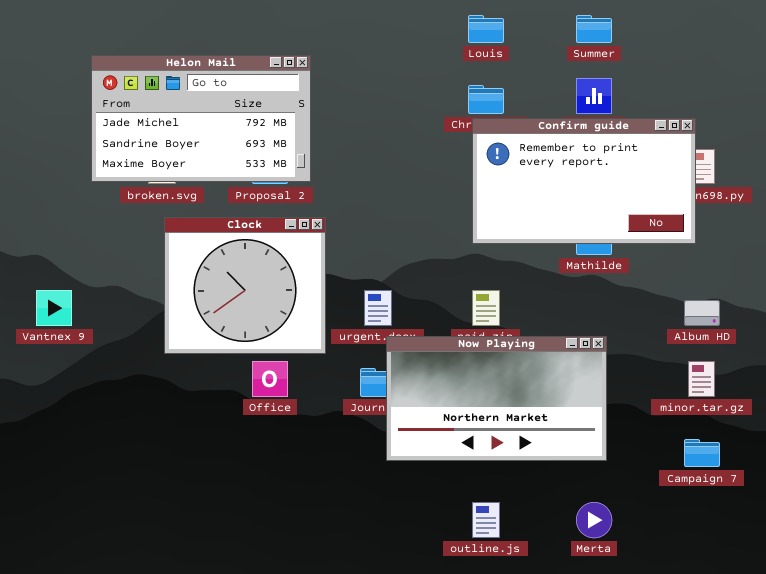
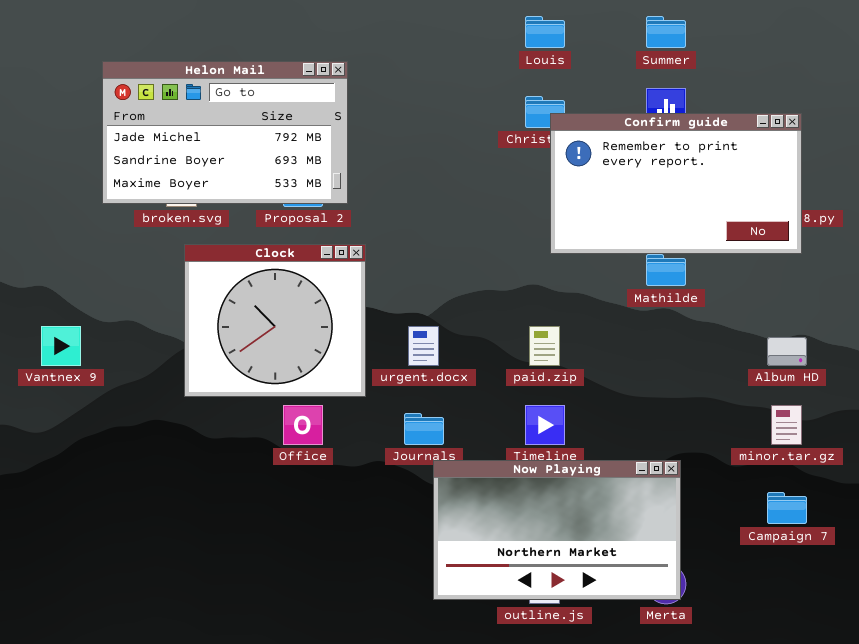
Confirm guide: [472,118,696,244] -> [550,113,802,254], moved
Now Playing: [386,336,607,461] -> [433,460,681,600], moved

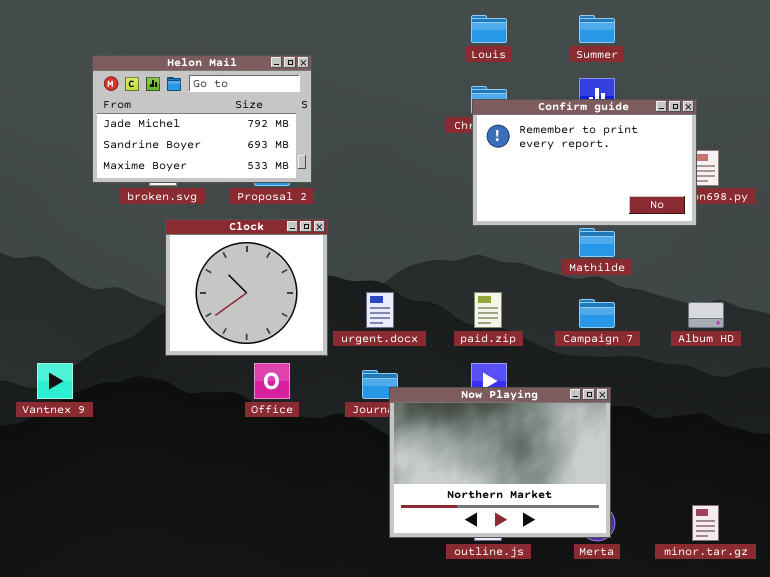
Confirm guide: [550,113,802,254] -> [472,99,697,226], moved
Vantnex 9: [41,326,81,366] -> [37,363,73,399], moved
minor.tar.gz: [771,405,802,445] -> [692,505,719,541], moved
Now Playing: [433,460,681,600] -> [389,387,611,538], resized
Campaign 7: [767,492,807,524] -> [579,299,615,328], moved

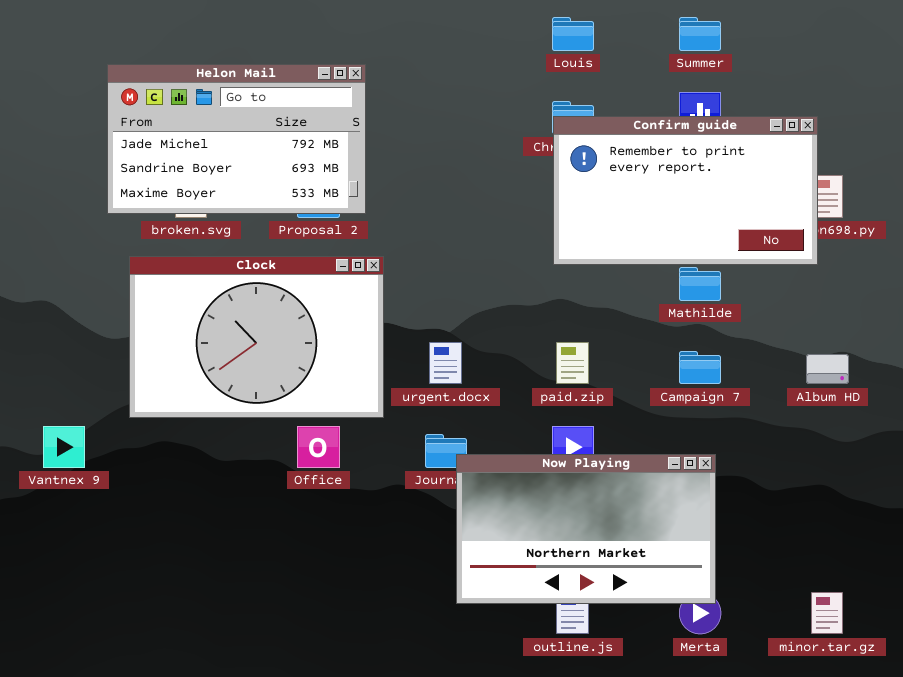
Clock: [165,219,328,356] -> [129,256,384,418], resized
Now Playing: [389,387,611,538] -> [456,454,716,604], resized

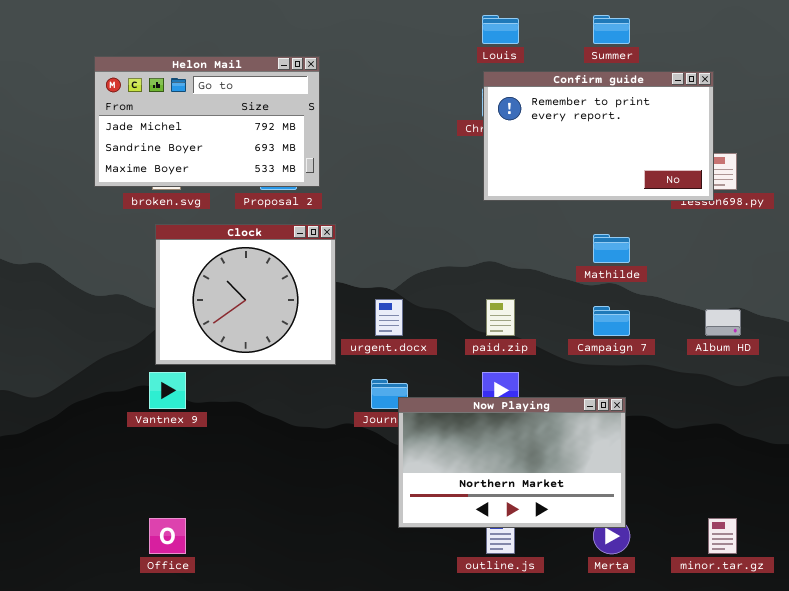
Confirm guide: [553,116,818,265] -> [483,71,714,201], moved
Clock: [129,256,384,418] -> [155,224,336,365], resized
Vantnex 9: [43,426,85,468] -> [149,372,186,409], moved
Office: [297,426,340,468] -> [149,518,186,554], moved

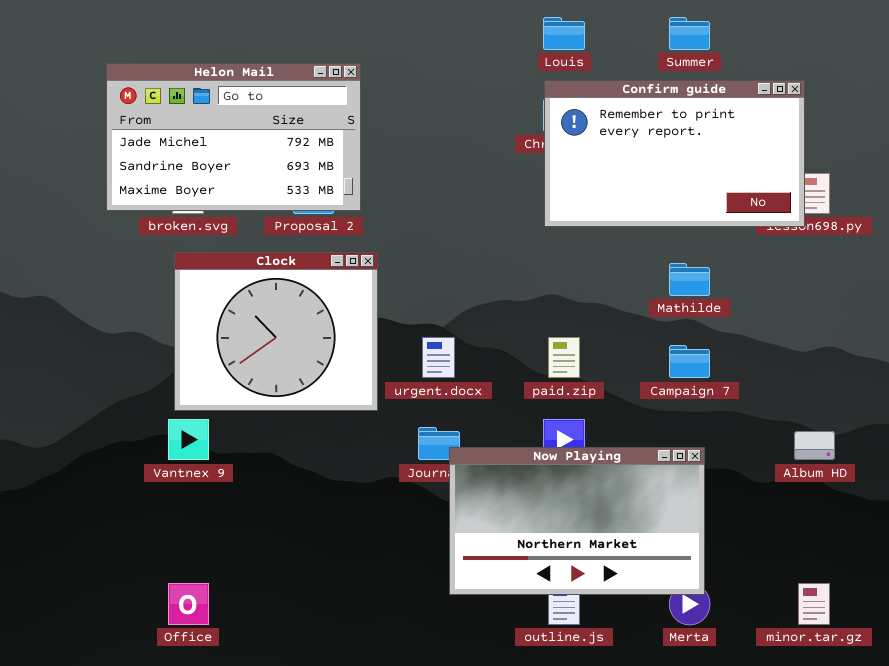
Album HD: [705,309,741,336] -> [794,431,835,460], moved

